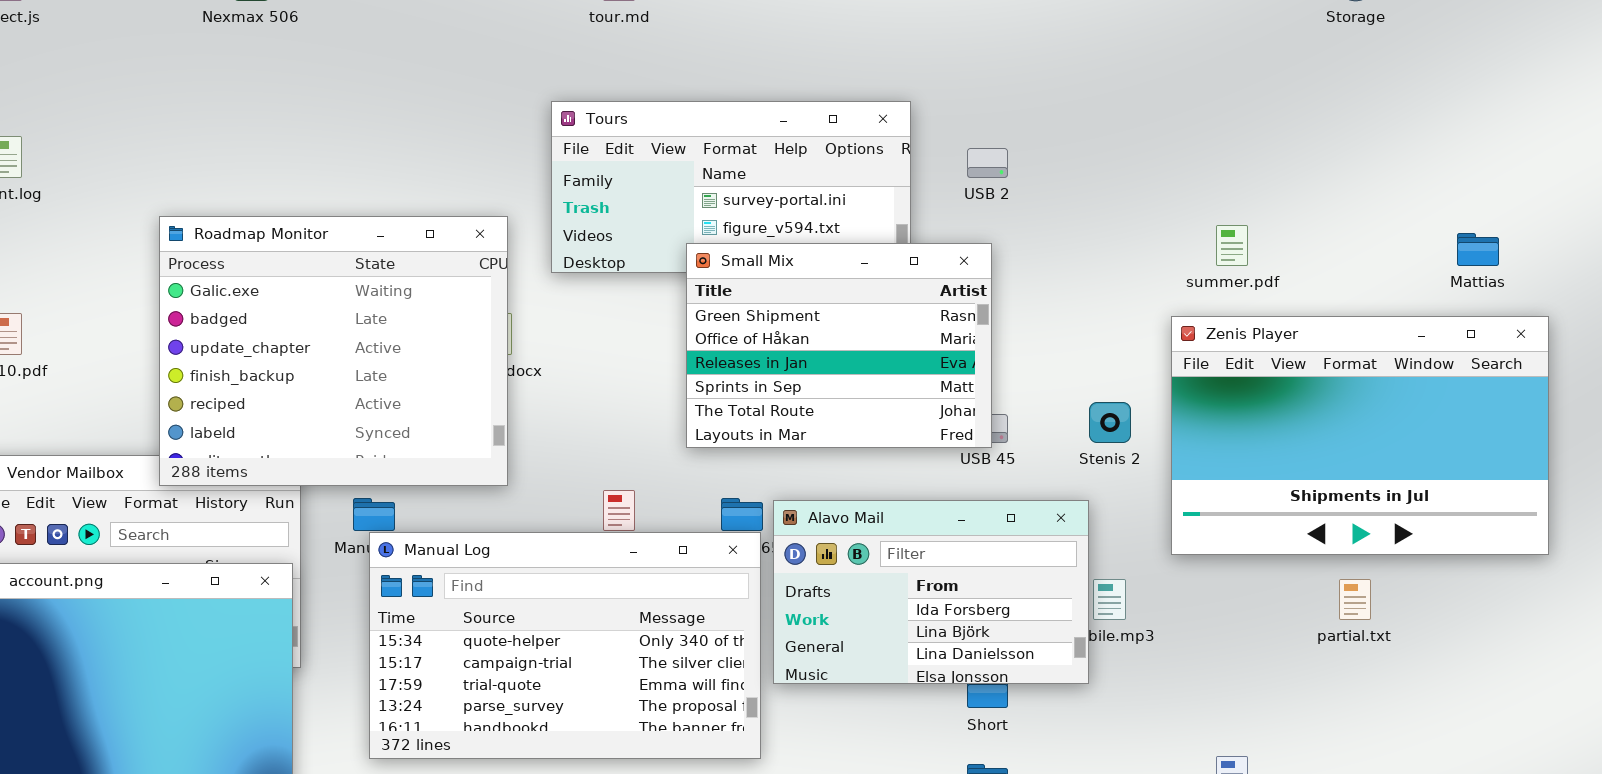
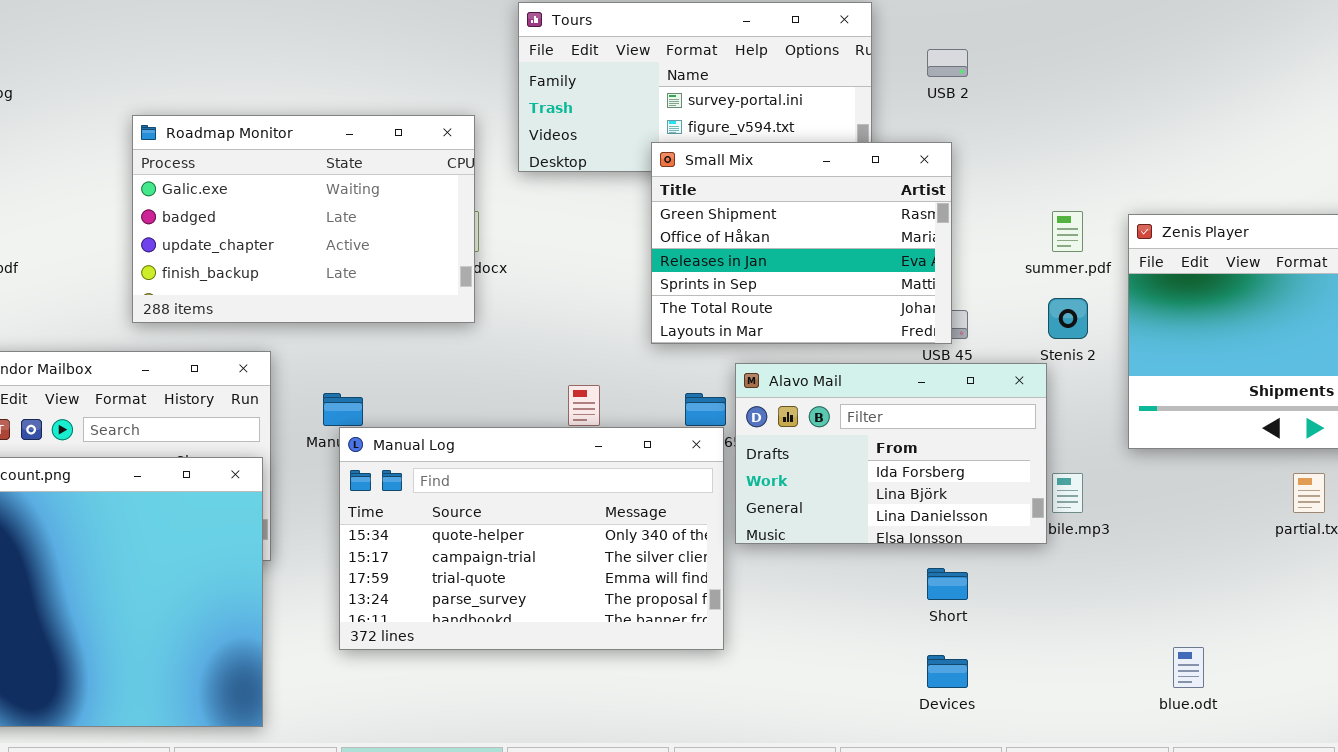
Roadmap Monitor: [159,216,508,486] -> [132,115,475,323], resized
summer.pdf: [1216,225,1248,266] -> [1052,211,1083,252], moved
Alavo Mail: [773,500,1089,684] -> [735,363,1047,544], moved

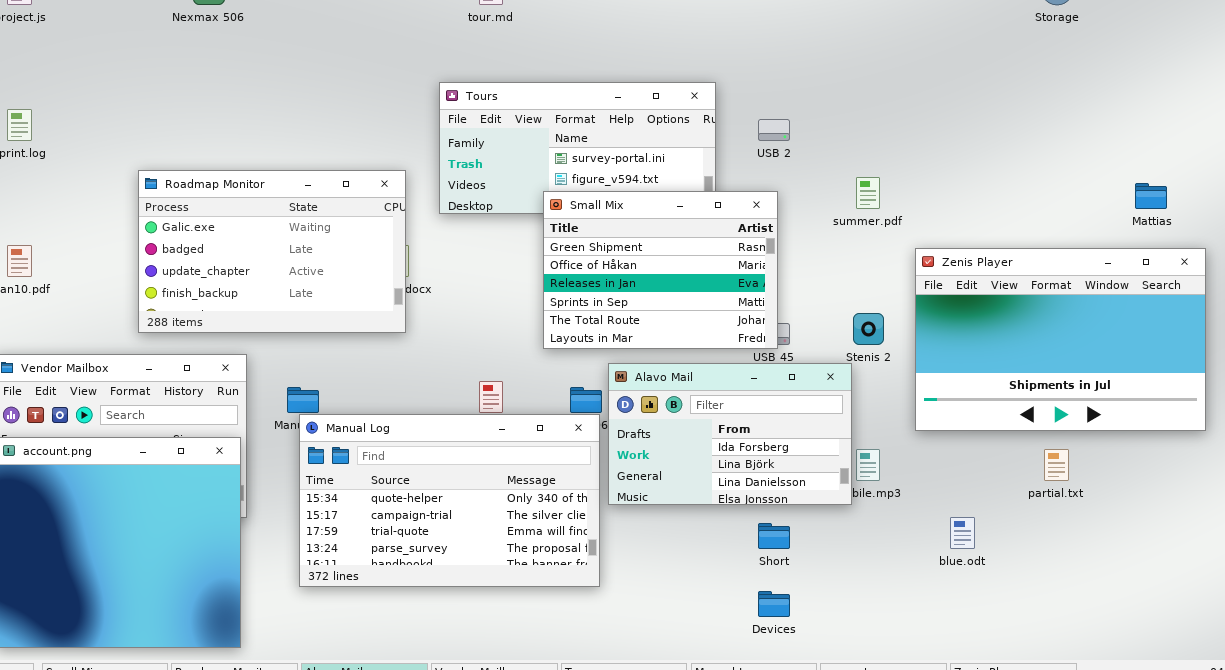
summer.pdf: [1052,211,1083,252] -> [856,177,880,209], moved
blue.odt: [1173,647,1204,688] -> [950,517,975,549], moved

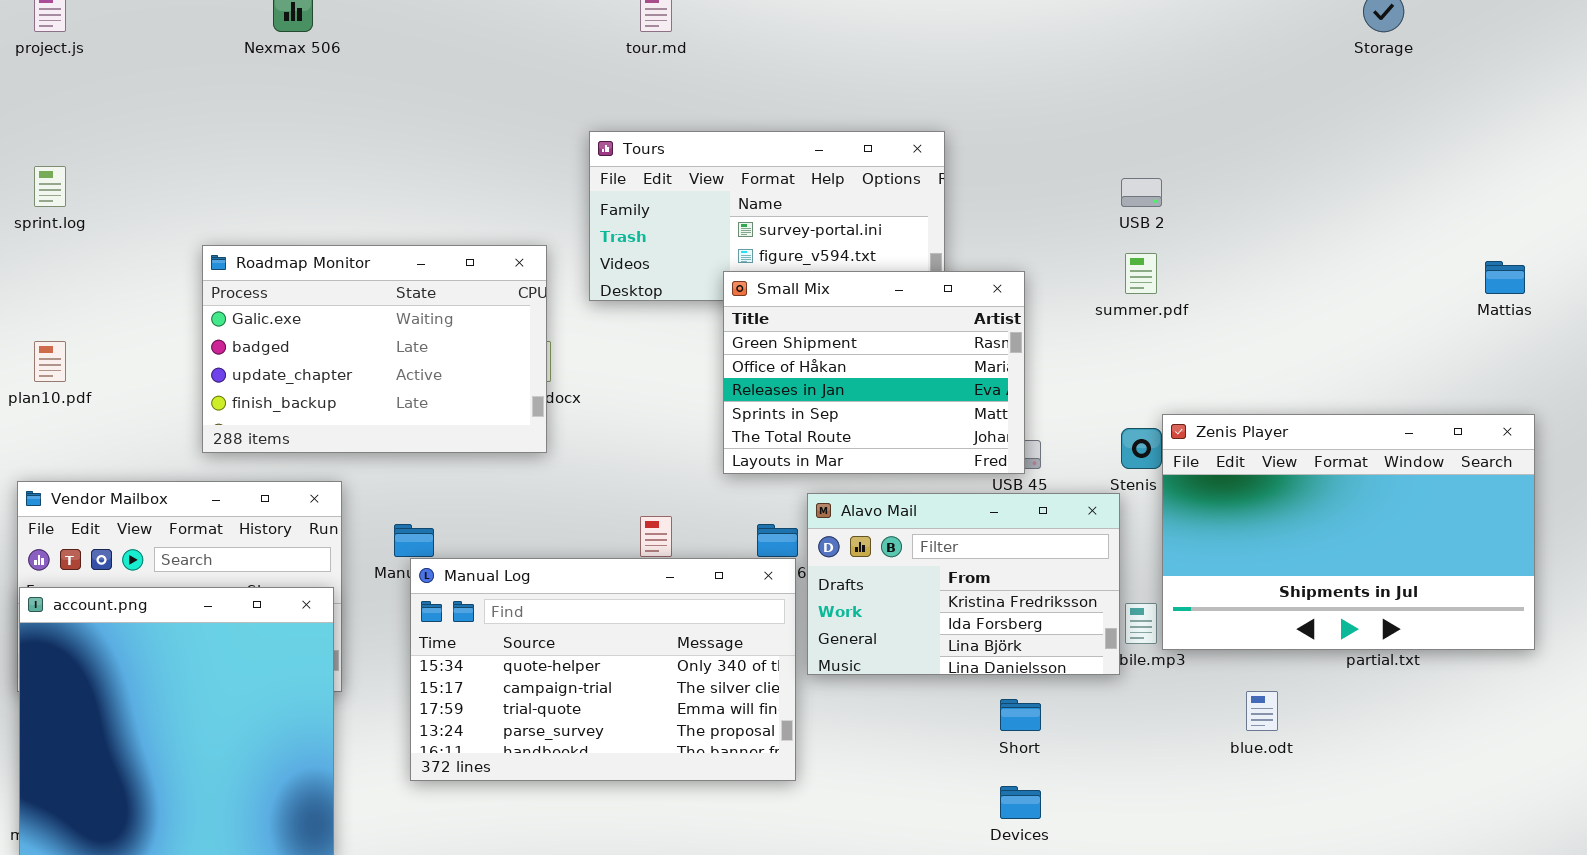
USB 2: [758,119,790,141] -> [1121,178,1162,207], moved
Zenis Player: [915,248,1206,431] -> [1162,414,1535,650], moved
Alavo Mail: [608,363,852,505] -> [807,493,1120,675], scrolled up 1 row

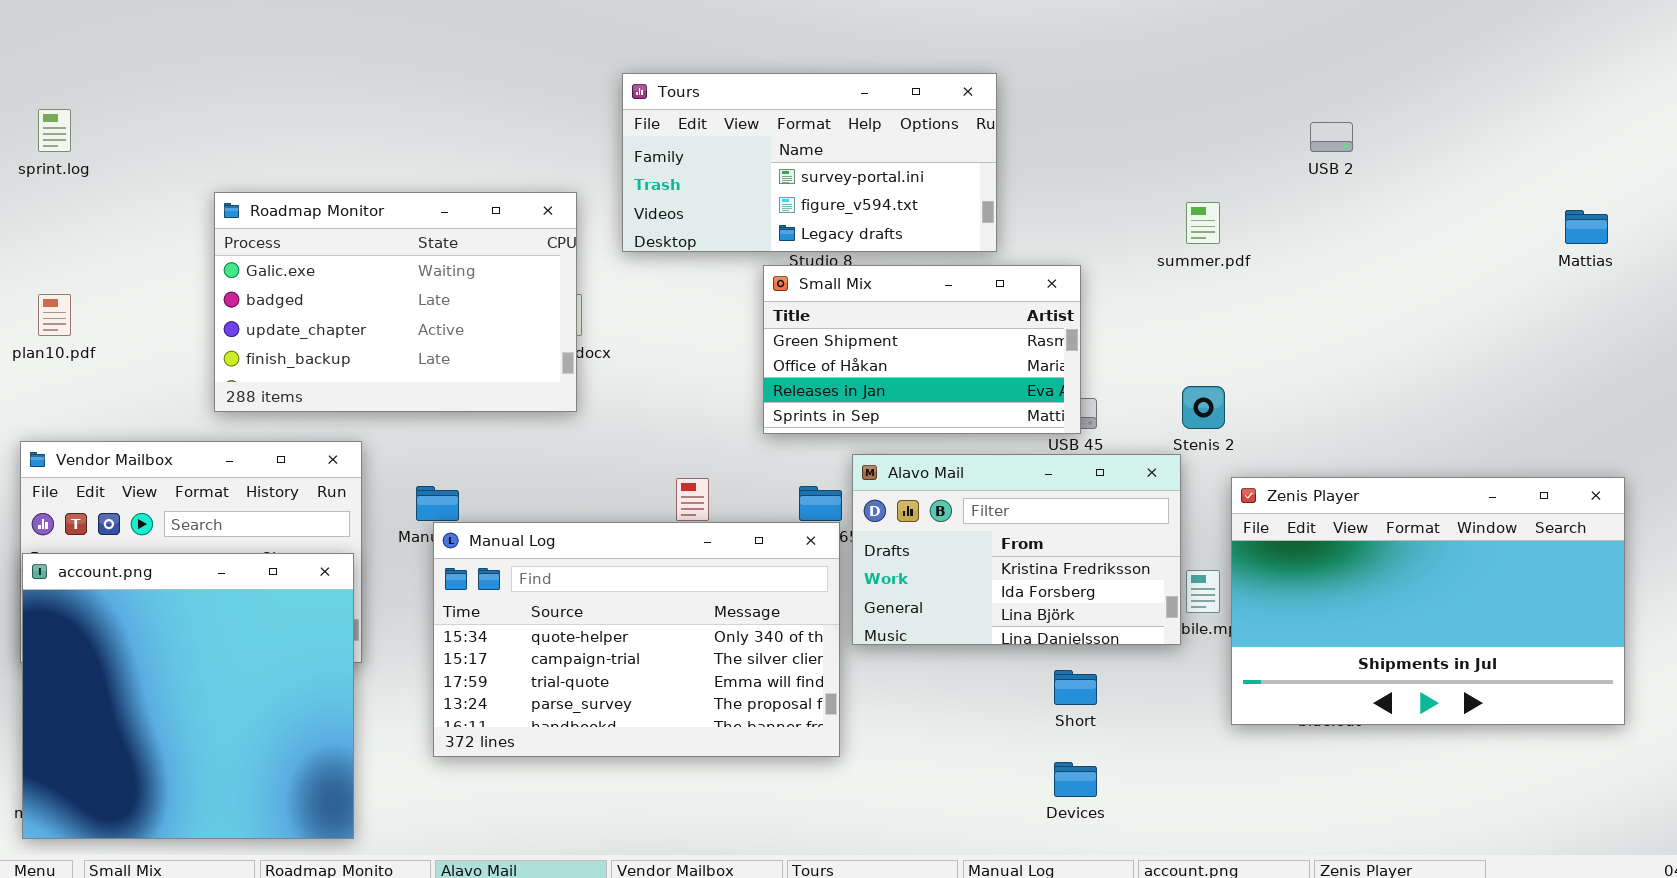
USB 2: [1121,178,1162,207] -> [1310,122,1353,152], moved
Small Mix: [723,271,1025,474] -> [763,265,1081,434], resized
Zenis Player: [1162,414,1535,650] -> [1231,477,1625,725], moved

